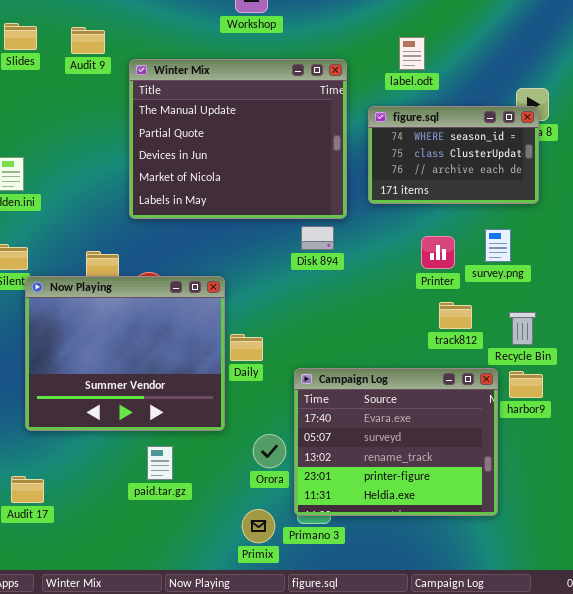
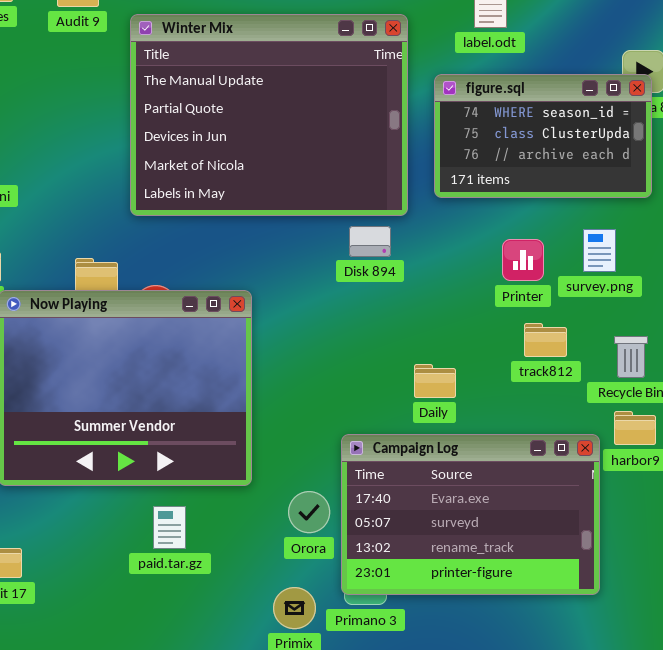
Daily: [230,334,263,361] -> [414,364,456,398], moved
Campaign Log: [294,368,498,516] -> [341,434,600,595], resized

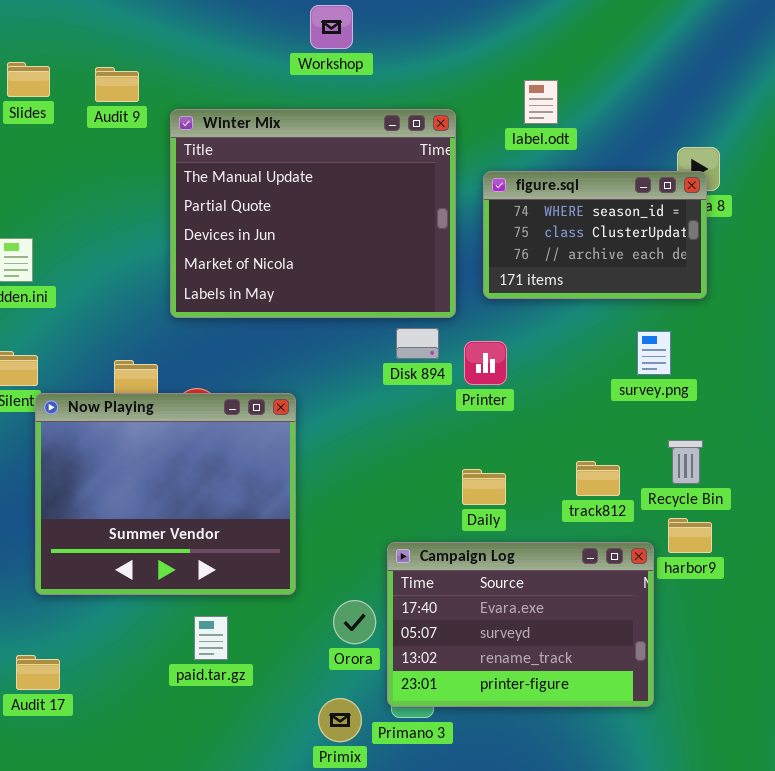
Printer: [502,239,544,281] -> [464,341,507,385], moved
track812: [524,323,567,357] -> [576,461,620,496], moved

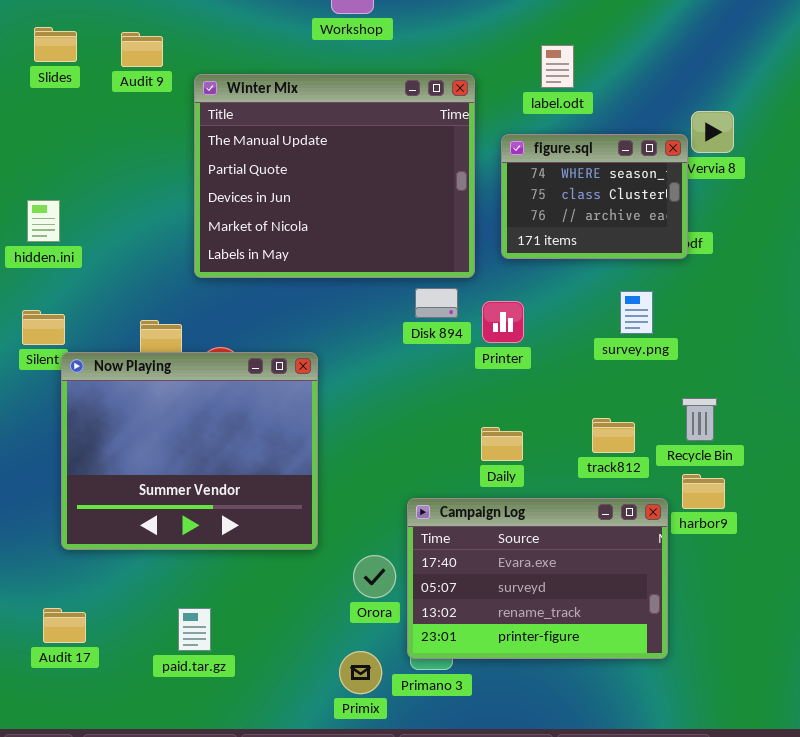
figure.sql: [483,171,707,299] -> [501,134,688,259], resized
survey.png: [637,331,671,375] -> [620,291,653,334], moved
paid.tar.gz: [194,616,228,660] -> [178,608,211,651], moved

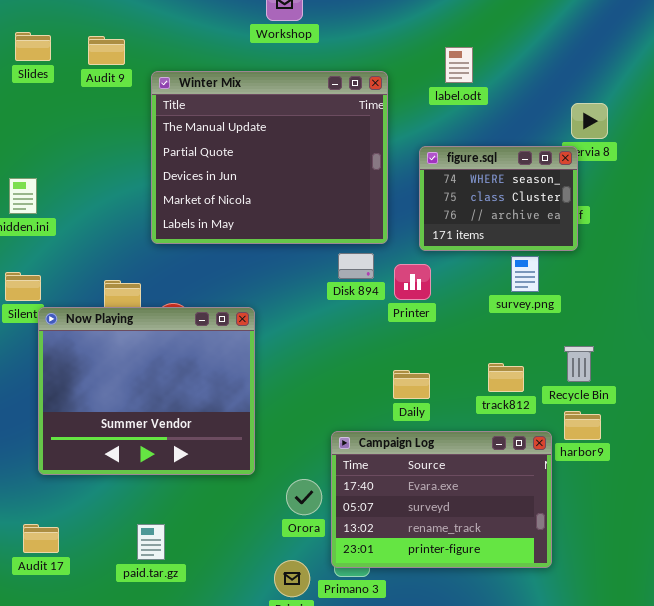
figure.sql: [501,134,688,259] -> [419,146,578,251], moved

